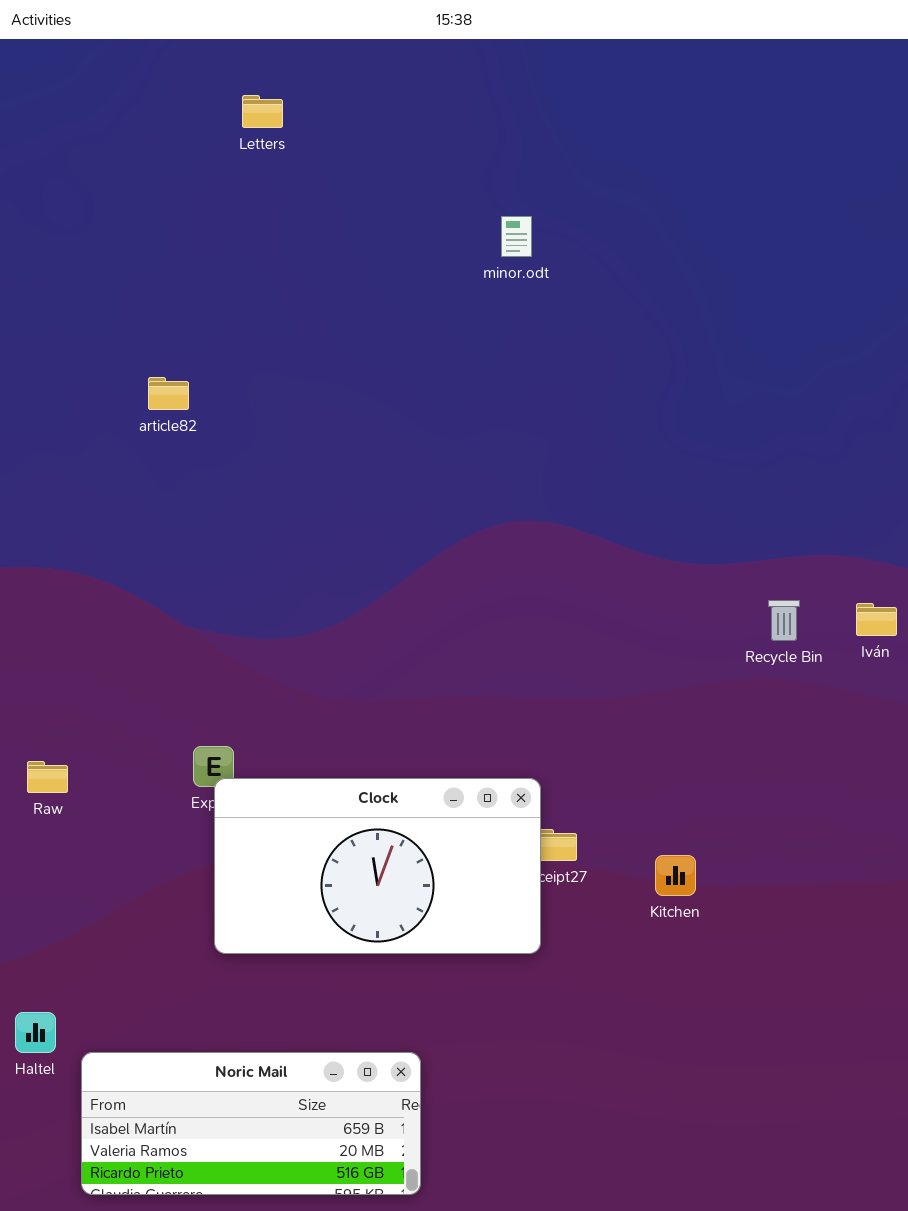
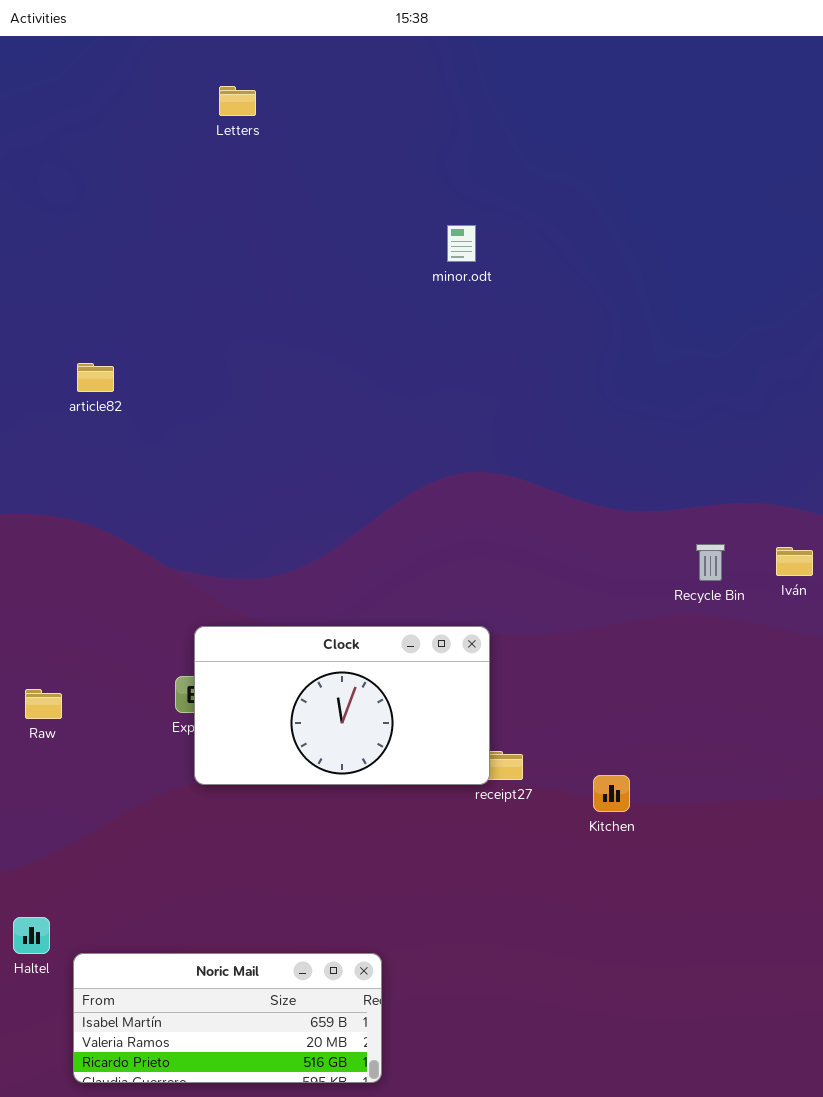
minor.odt: [501,216,532,257] -> [447,225,476,262], moved
article82: [148,377,189,410] -> [77,363,114,392], moved
Clock: [214,778,541,954] -> [194,626,490,785], moved

